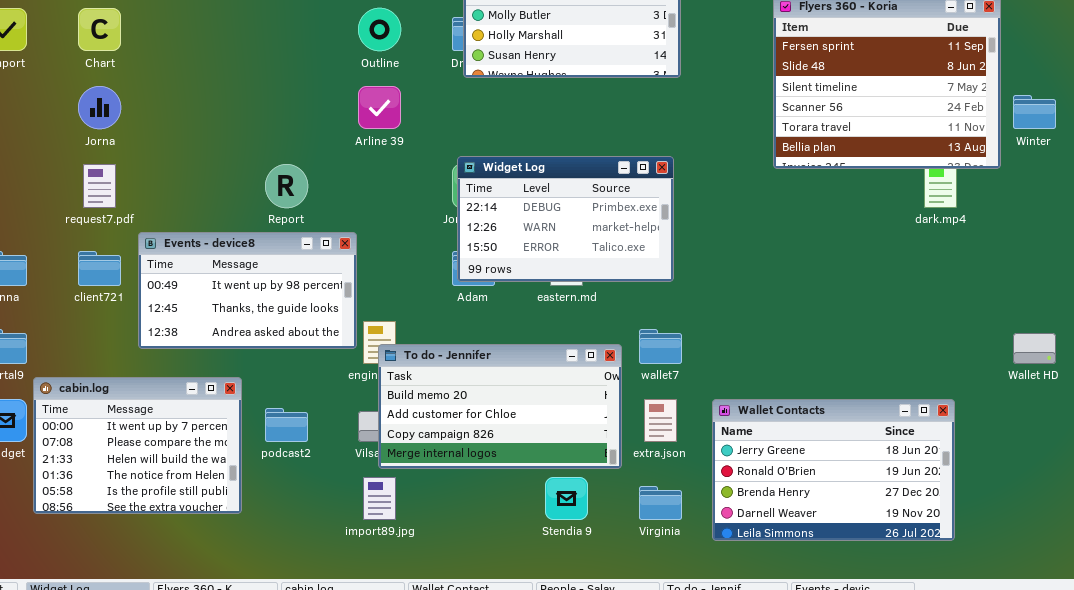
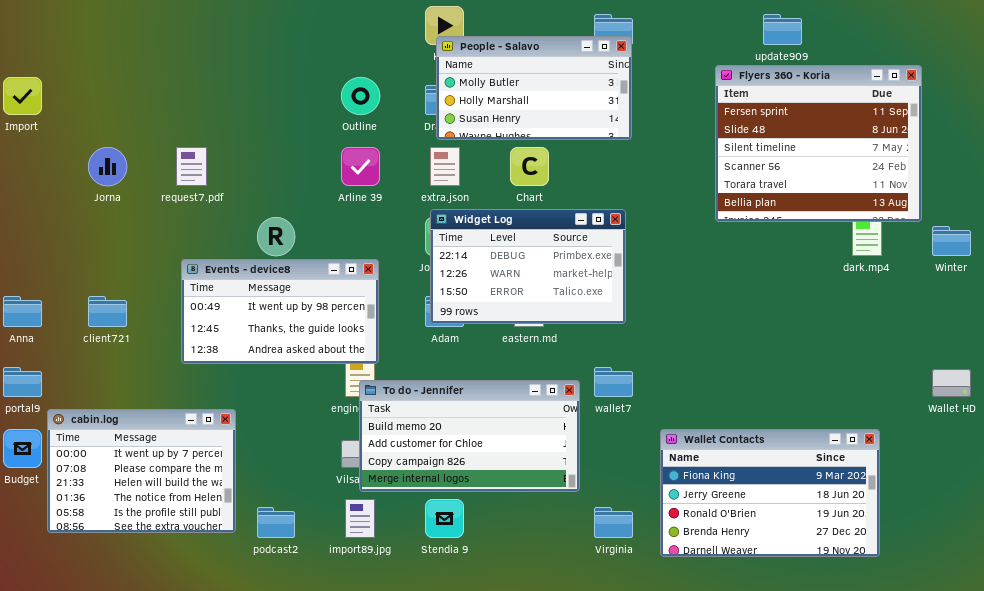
Chart: [78,8,121,51] -> [510,147,549,186], moved
Winter: [1013,95,1056,129] -> [932,226,971,256], moved
request7.pdf: [83,164,116,208] -> [176,147,207,186], moved
Events - device8: [138,232,357,349] -> [181,259,379,364], moved
extra.json: [644,399,677,442] -> [430,147,460,186], moved
Wallet Contacts: [712,399,955,541] -> [660,429,880,557], scrolled up 1 row
podcast2: [265,408,308,442] -> [257,507,295,538], moved
Stendia 9: [545,477,588,520] -> [425,499,464,538], moved

